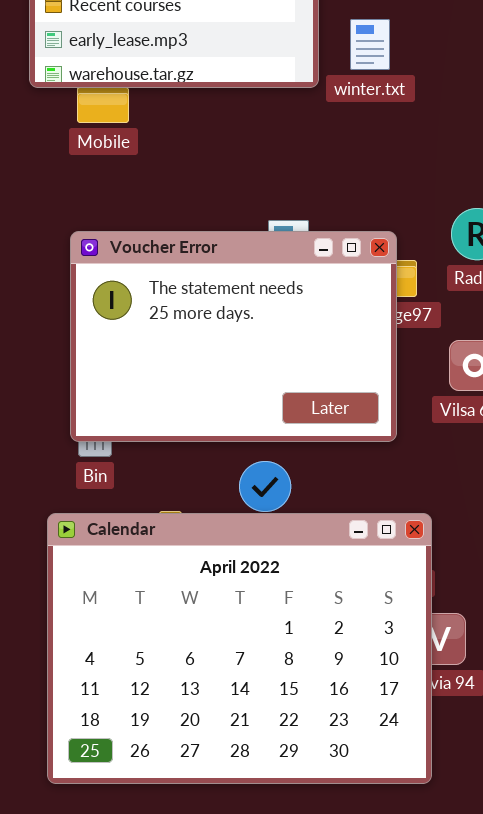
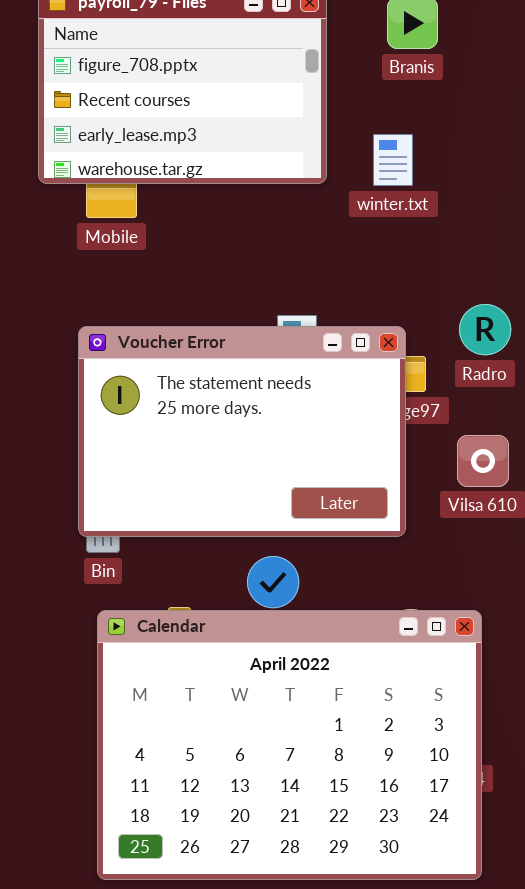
winter.txt: [350,19,390,70] -> [373,134,413,186], moved
Calendar: [47,513,432,784] -> [97,610,482,880], moved

